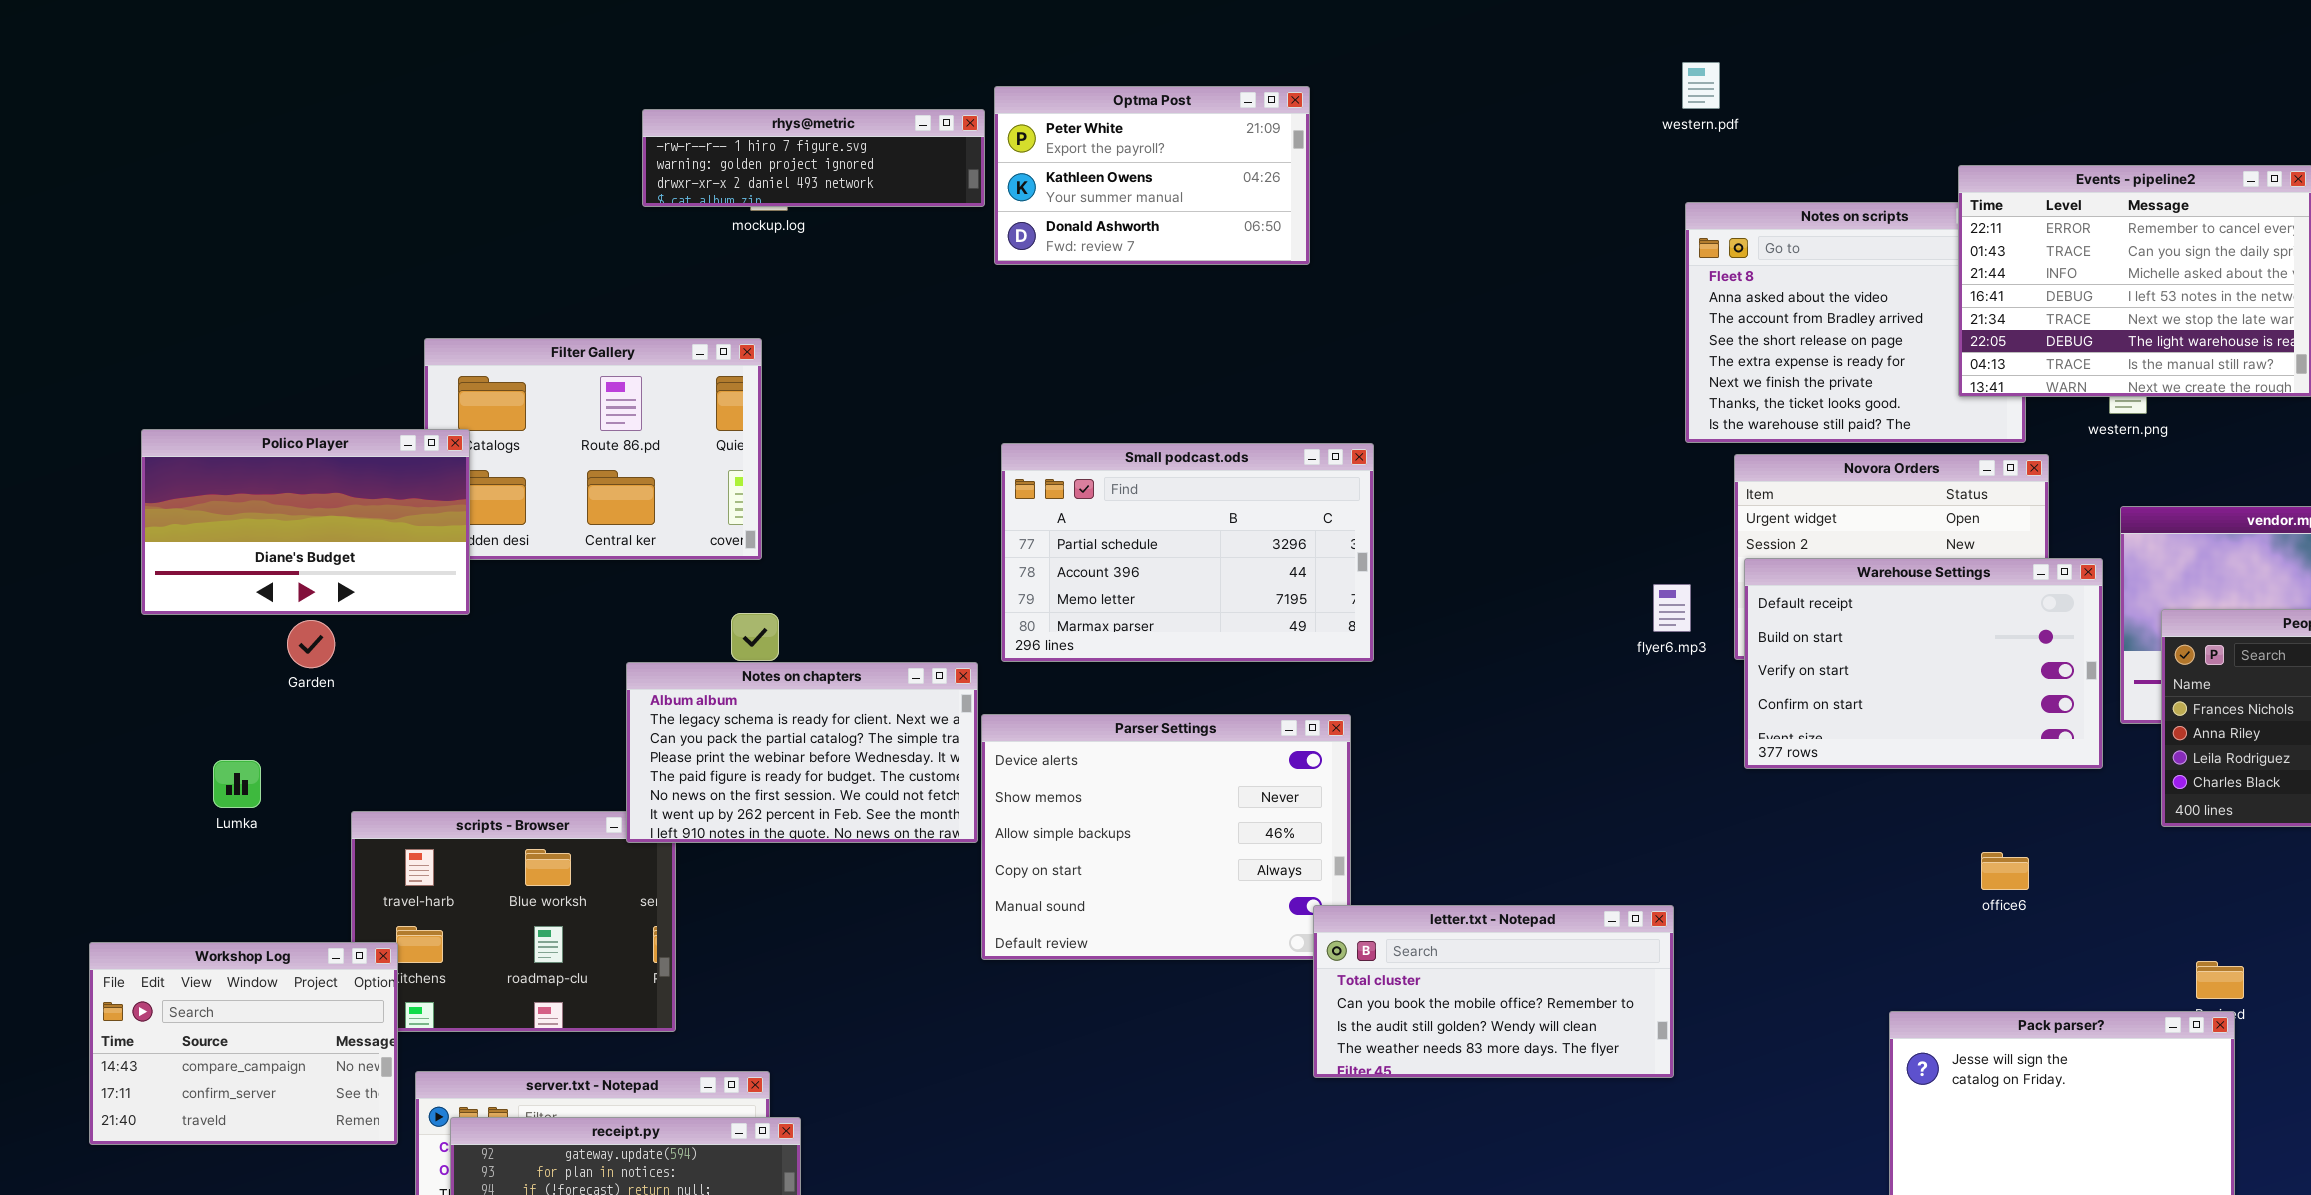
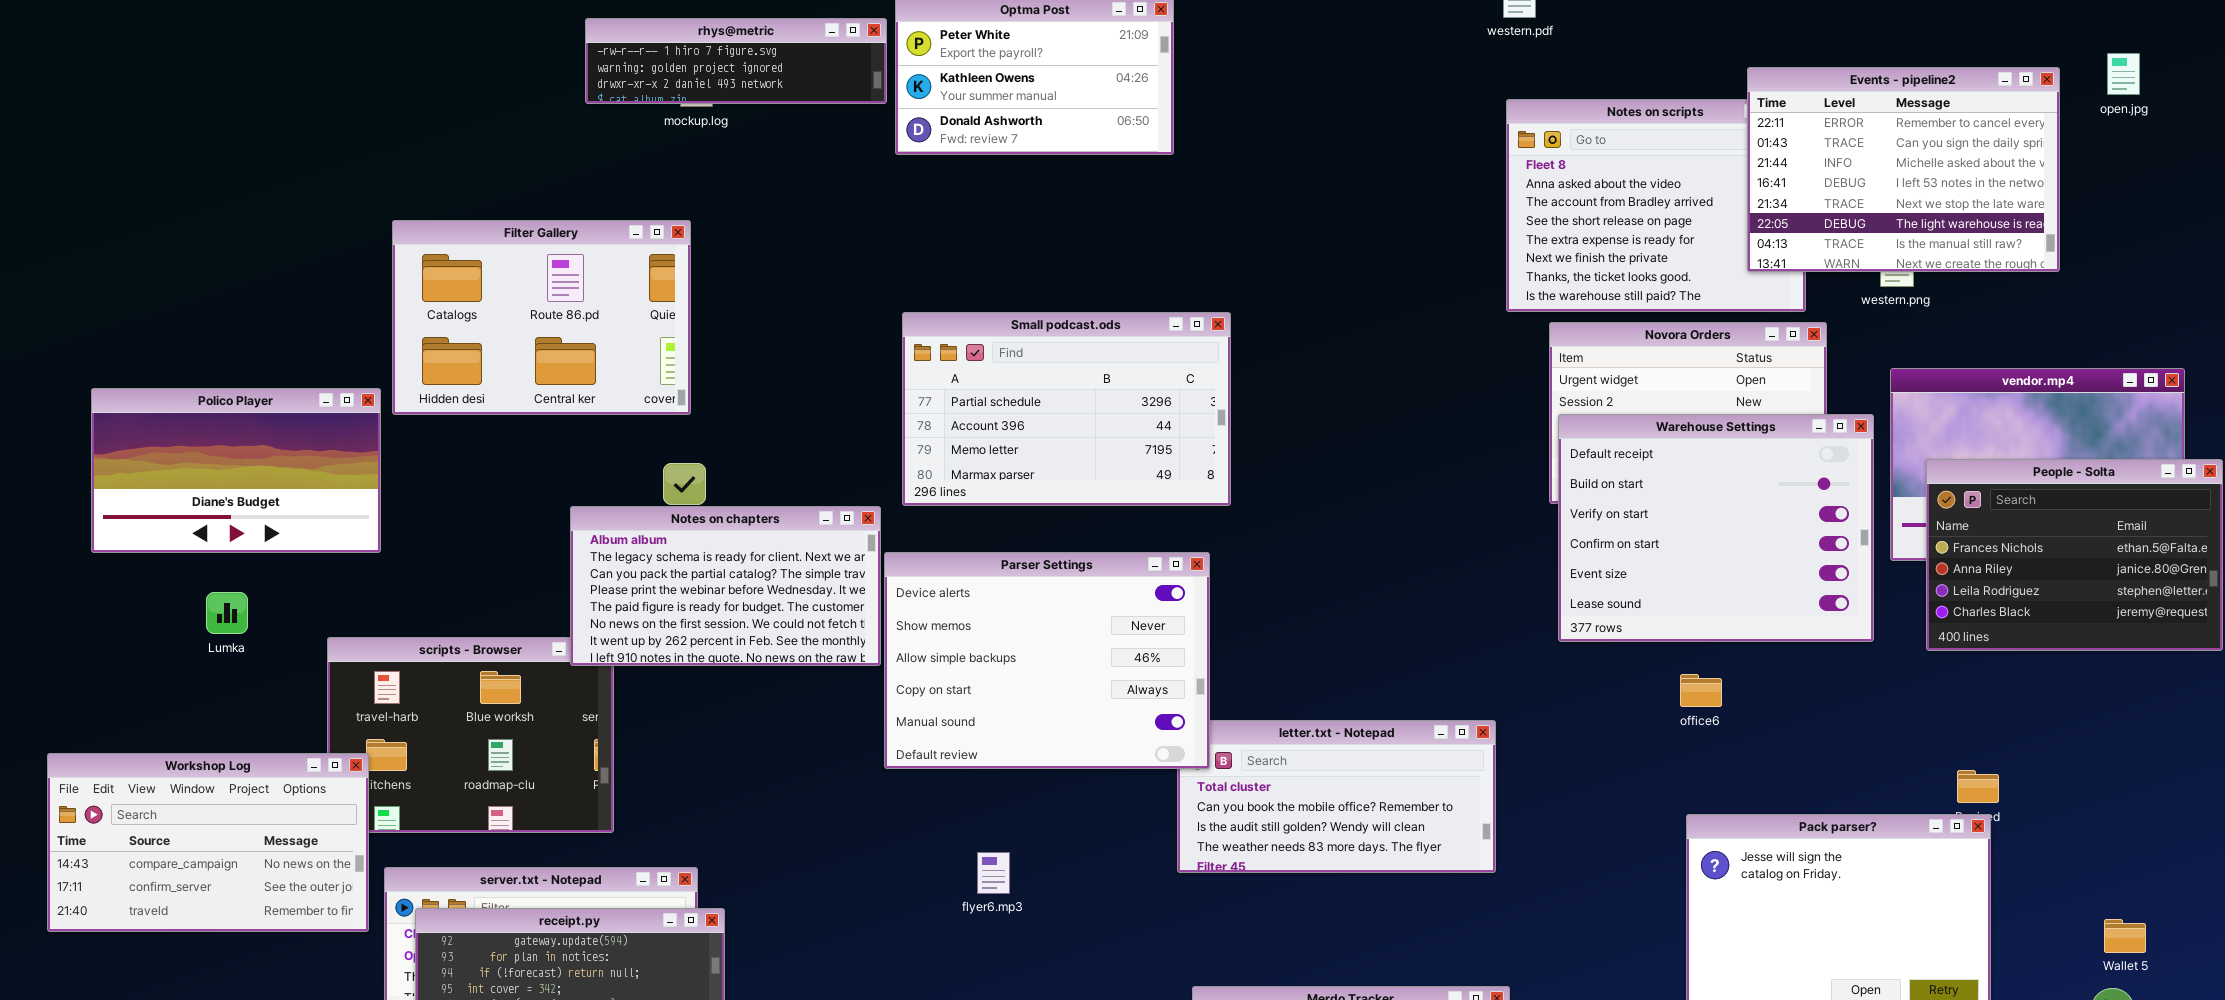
Polico Player: [141,429,470,615] -> [91,388,381,553], moved
Warehouse Settings: [1744,558,2103,769] -> [1558,414,1874,642], resized
flyer6.mp3: [1653,584,1691,632] -> [977,852,1010,894], moved
Parser Settings: [981,714,1351,960] -> [884,552,1210,769], raised
office6: [1981,852,2029,890] -> [1680,674,1722,707], moved
Workshop Log: [89,942,398,1145] -> [47,753,369,932], resized

